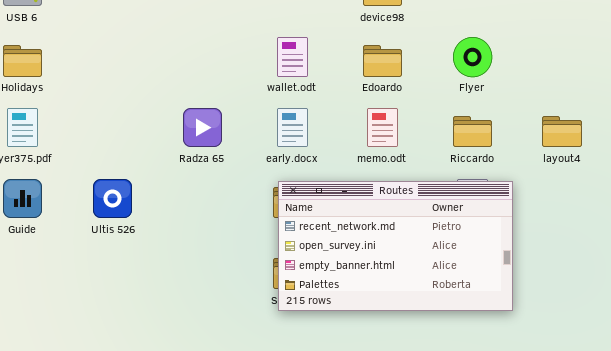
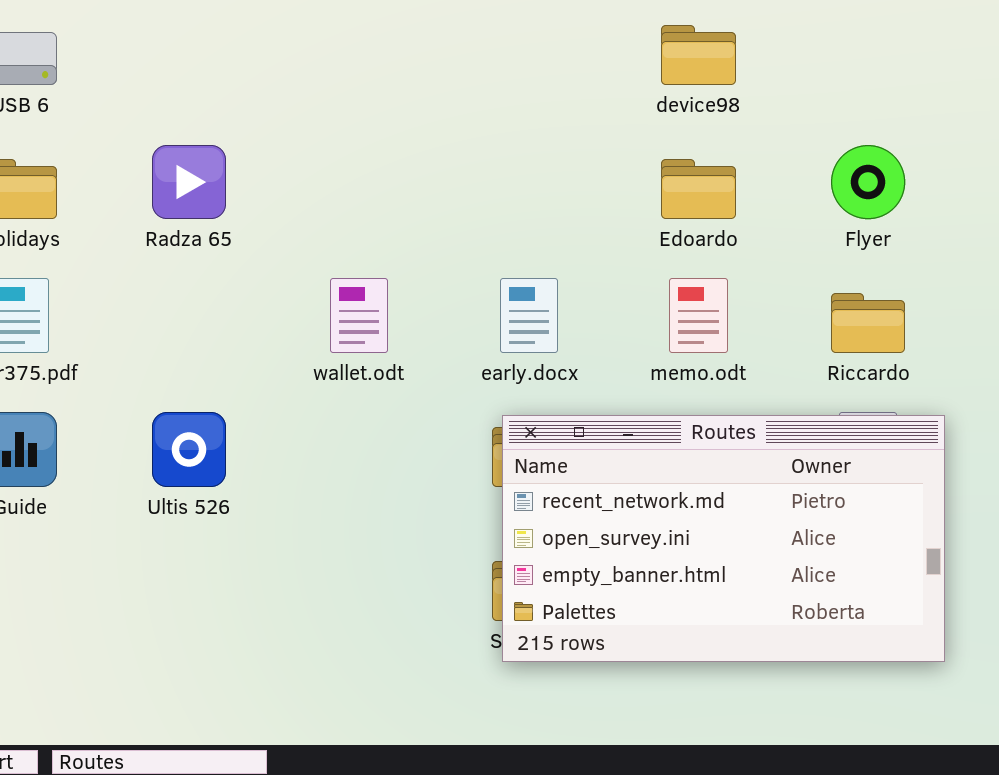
wallet.odt: [277,37,308,77] -> [330,278,388,353], moved
Radza 65: [183,108,222,147] -> [152,145,226,219], moved

